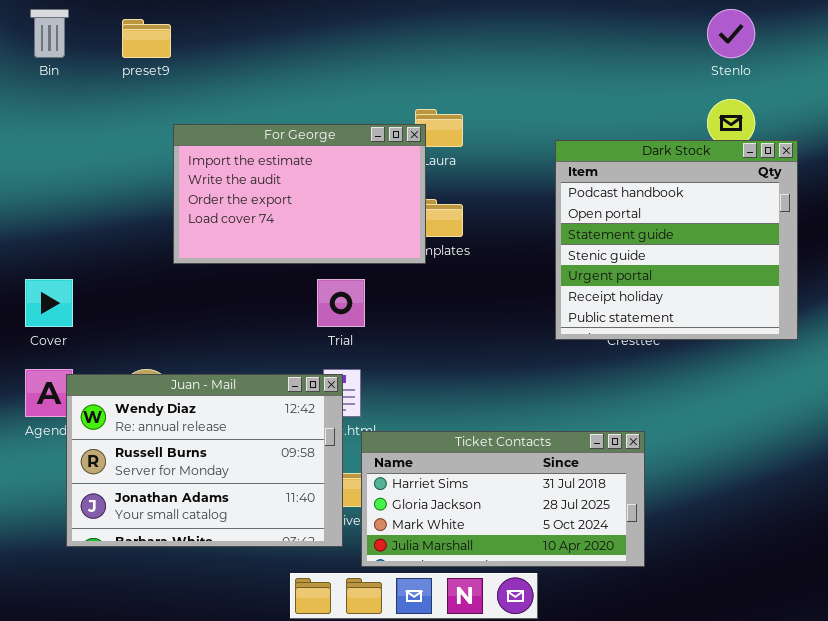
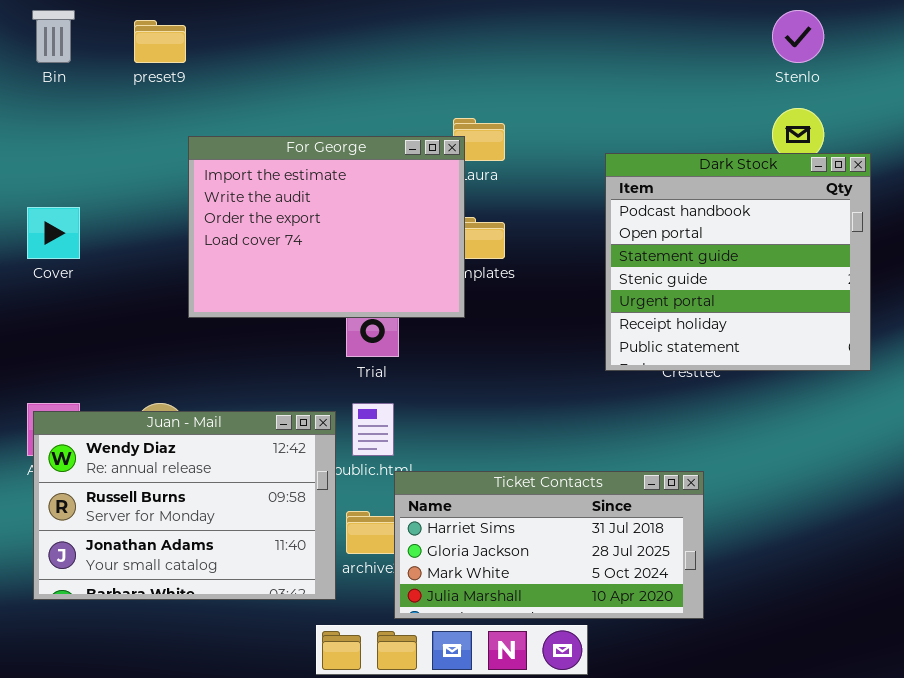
For George: [173,124,426,264] -> [188,136,465,318], resized
Cover: [25,279,73,327] -> [27,207,80,259], moved
Juan - Mail: [66,374,343,547] -> [33,411,336,600], moved

